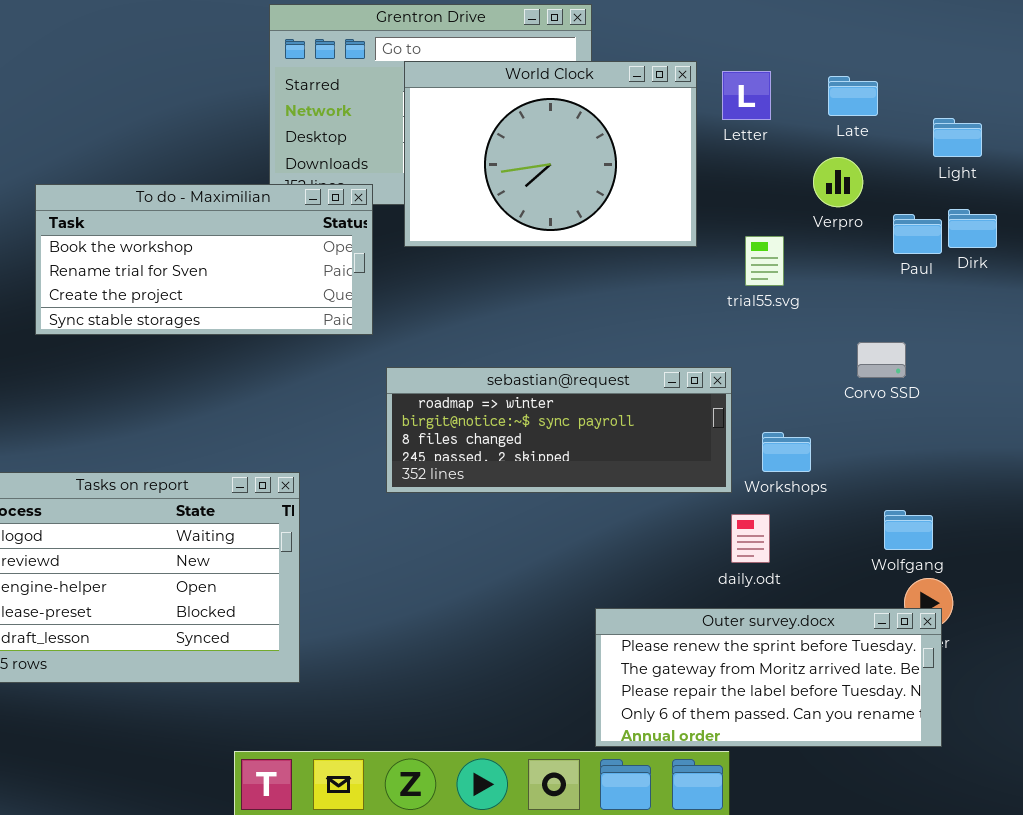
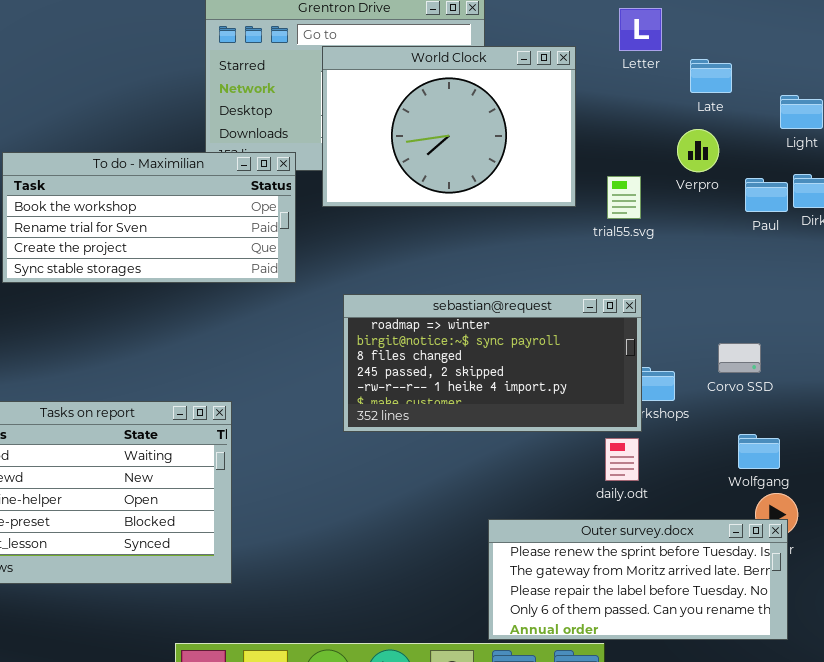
Letter: [722,71,771,120] -> [619,8,662,51], moved
trial55.svg: [745,236,784,286] -> [607,176,641,219], moved
Corvo SSD: [857,342,906,378] -> [718,343,761,373], moved
sebastian@request: [386,367,732,493] -> [343,294,642,432], moved, resized

